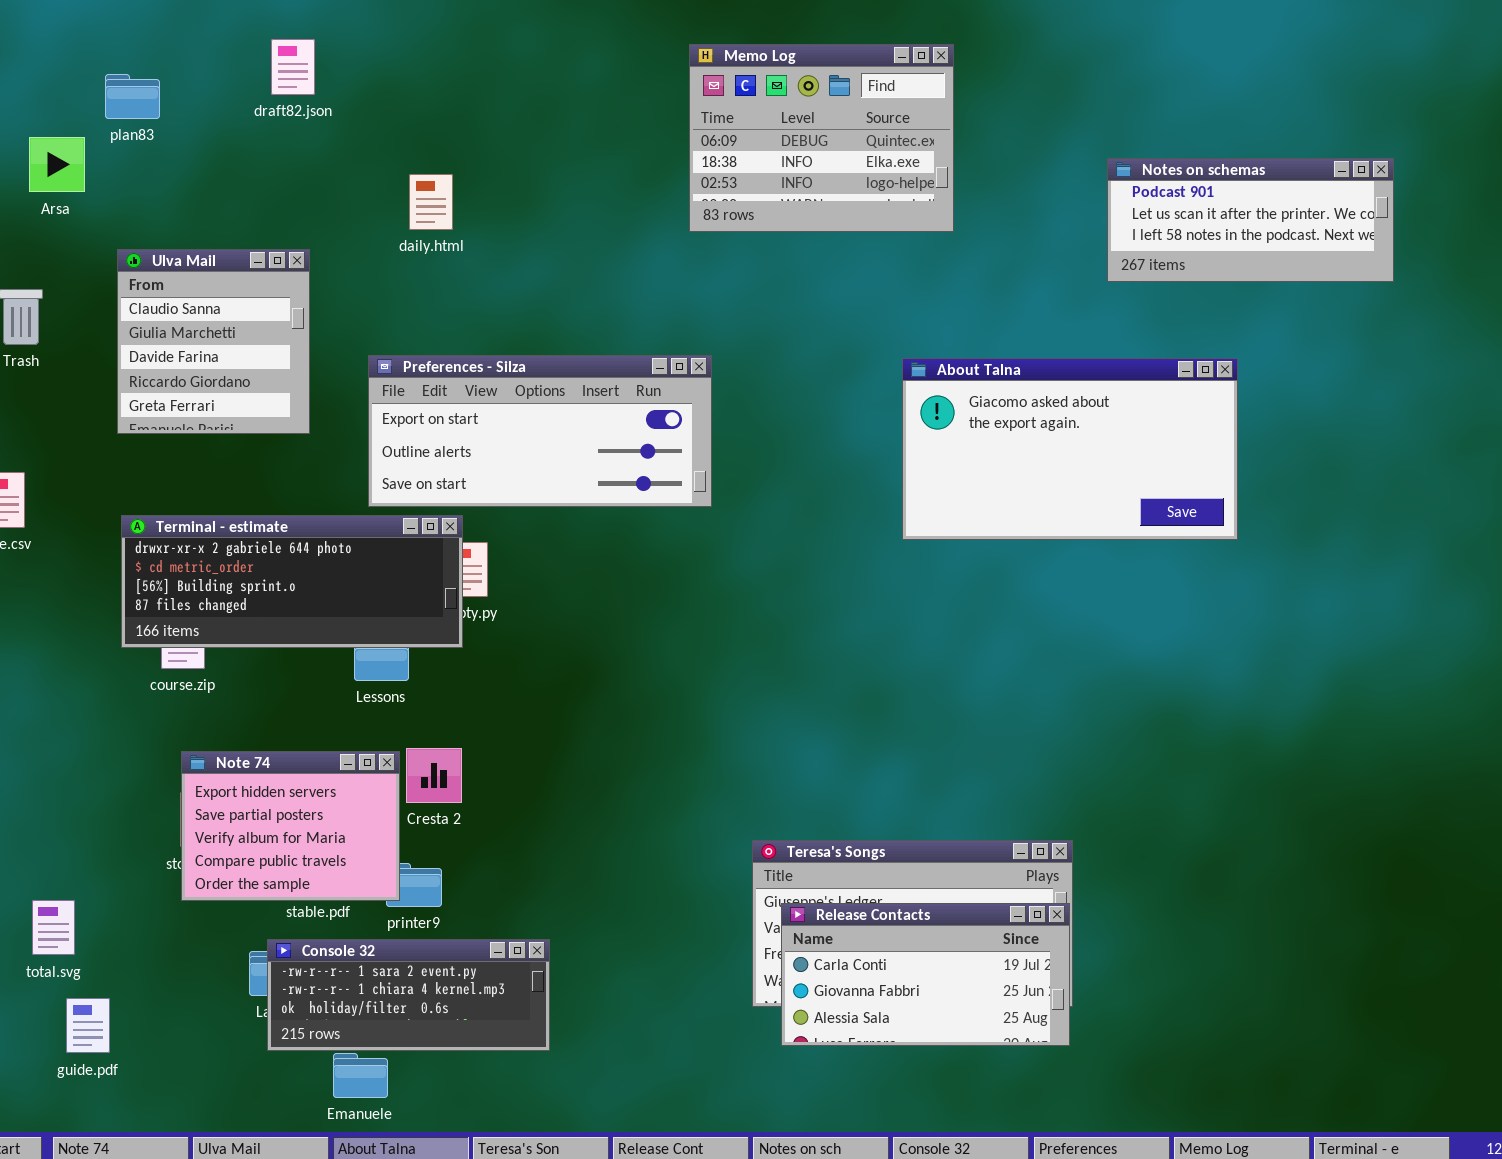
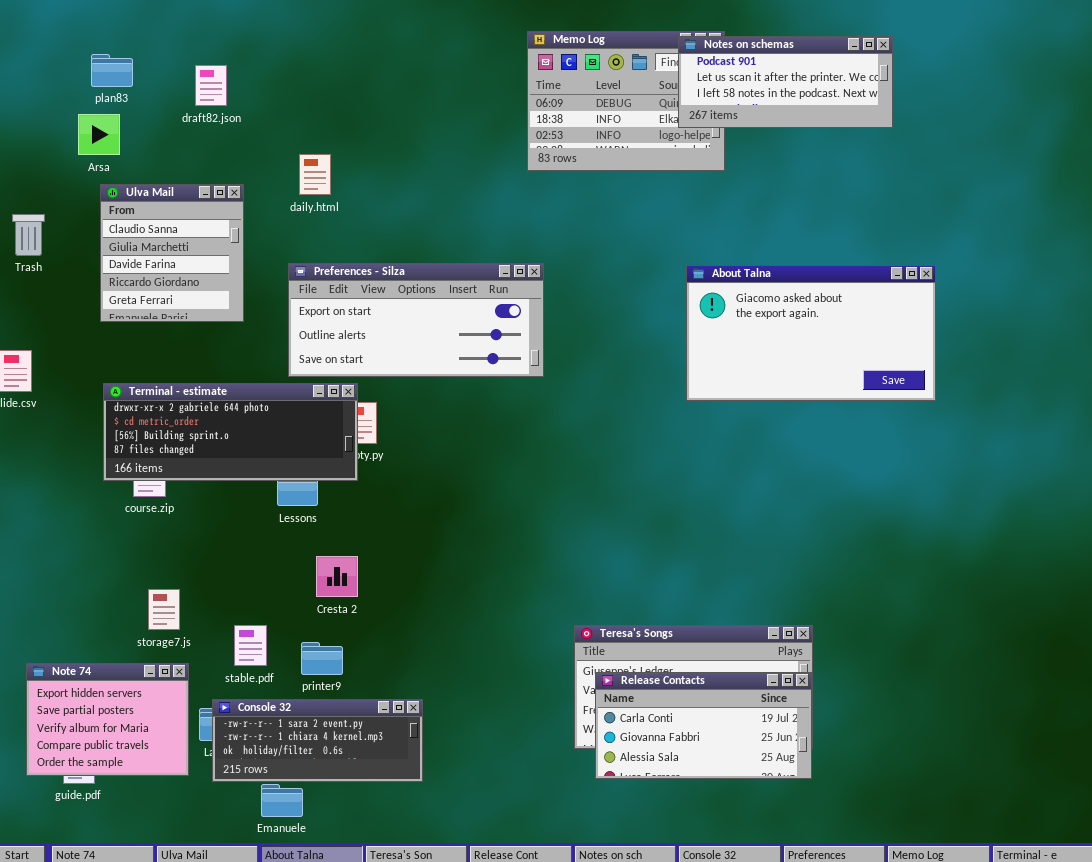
draft82.json: [271,39,315,95] -> [195,65,227,106], moved
Arsa: [29,137,85,192] -> [78,114,120,155], moved
Notes on schemas: [1107,158,1394,282] -> [678,36,893,128], moved
daily.html: [409,174,453,230] -> [299,154,331,195], moved
Note 74: [181,751,400,901] -> [26,663,189,776], moved

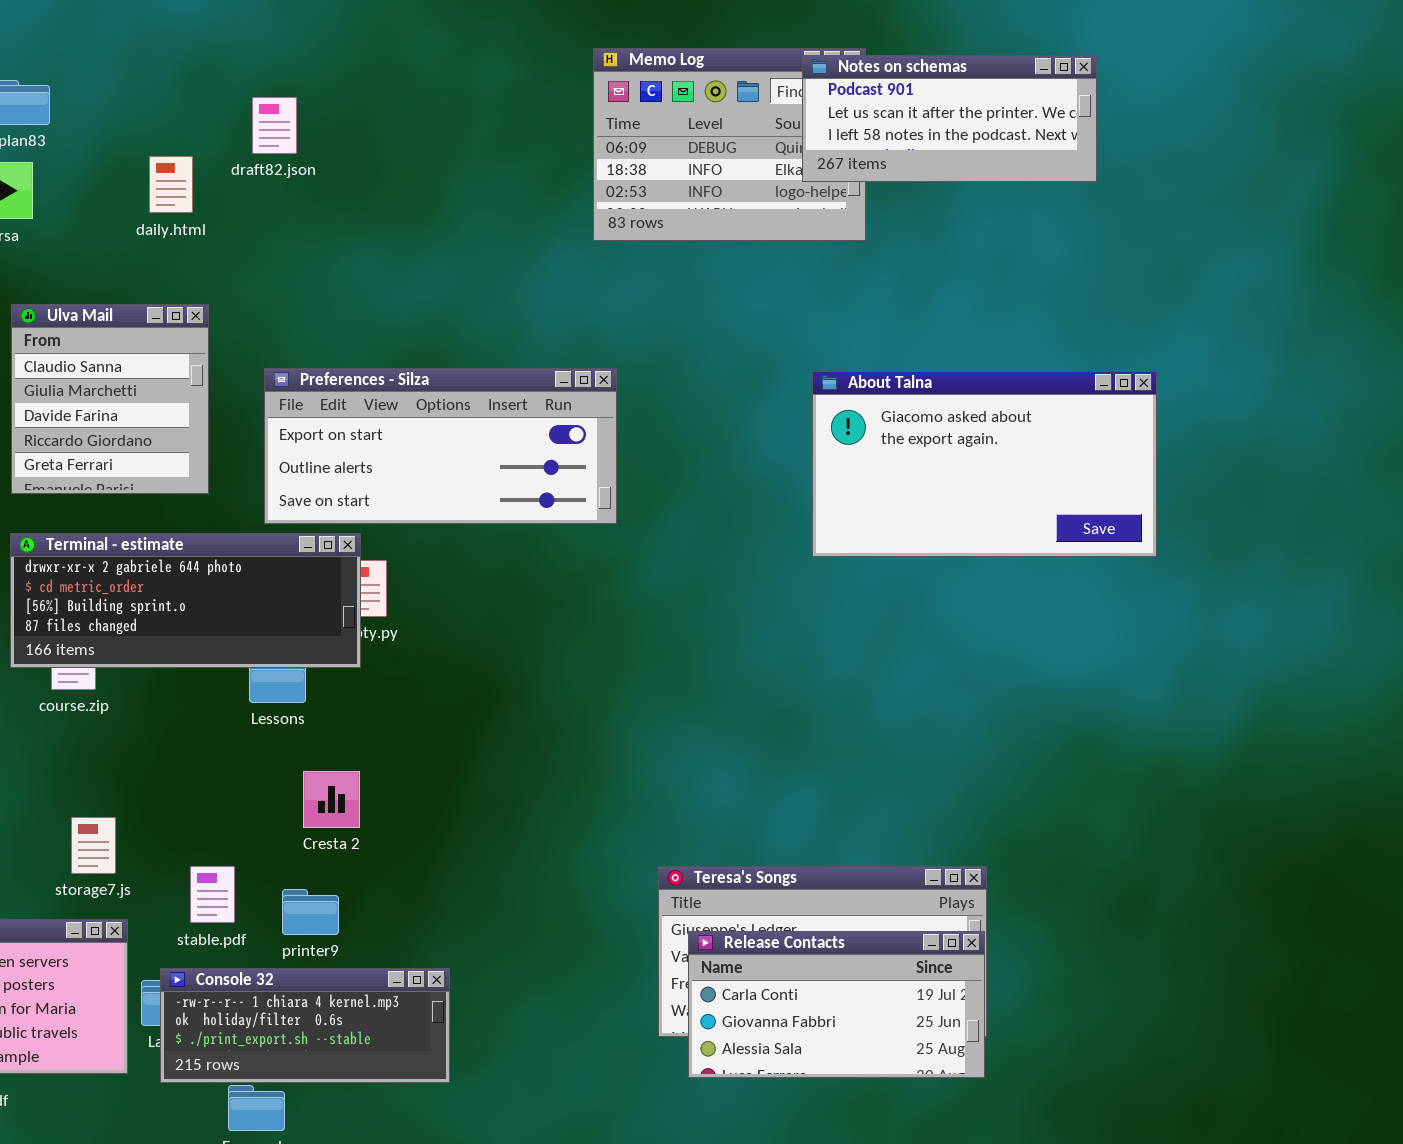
draft82.json: [195,65,227,106] -> [252,97,297,154], moved
daily.html: [299,154,331,195] -> [149,156,193,213], moved
Ulva Mail: [100,184,244,322] -> [11,304,209,494], moved
Console 32: [212,699,423,782] -> [160,968,450,1083], scrolled down 1 row

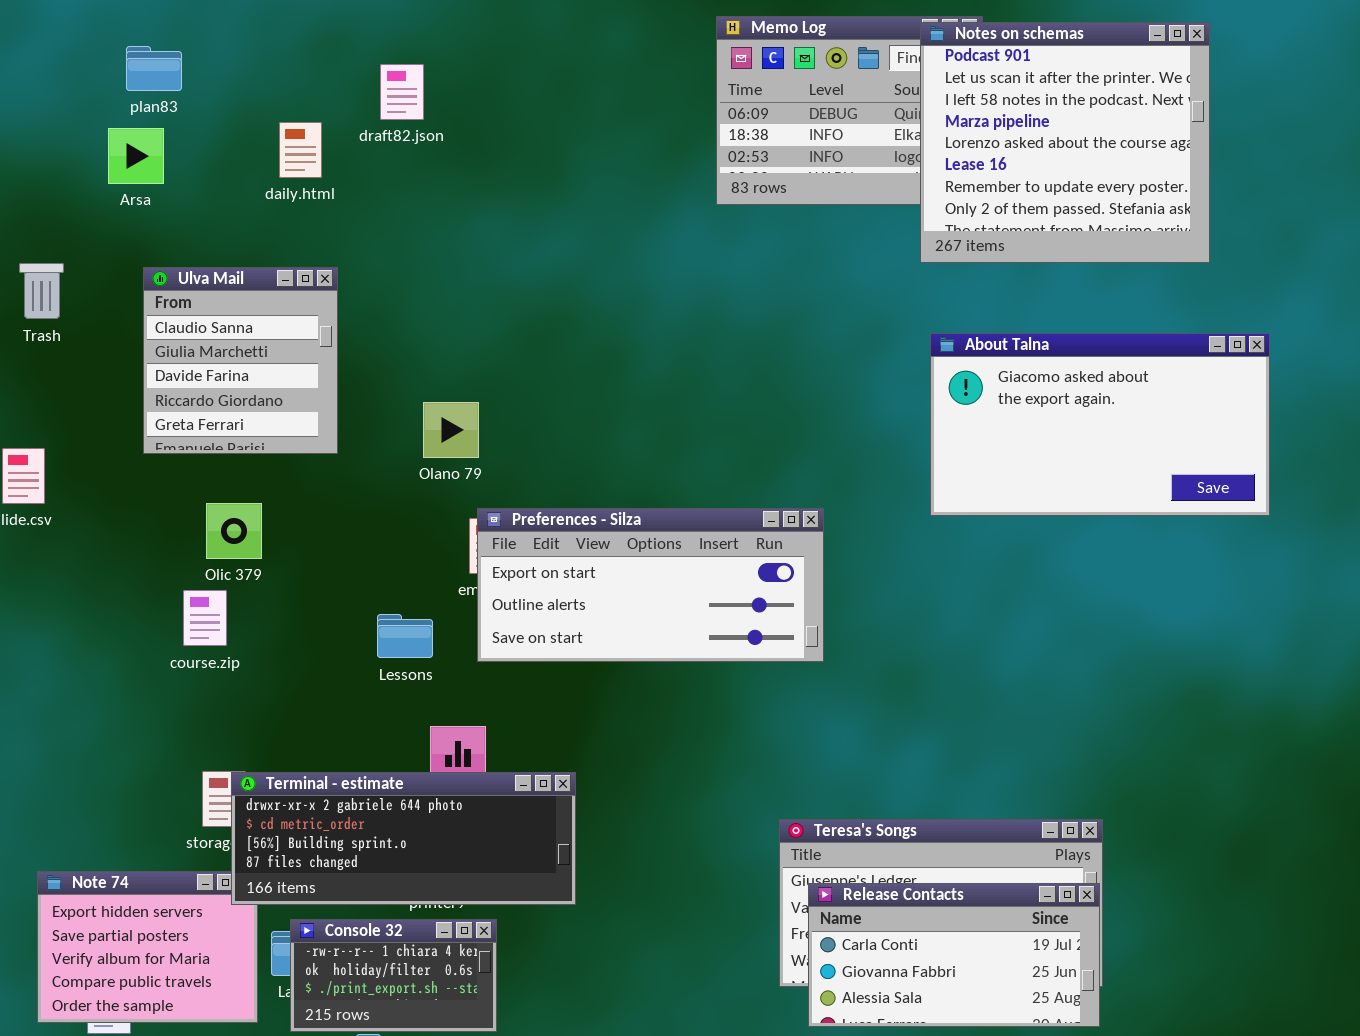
Notes on schemas: [802,55,1097,182] -> [920,22,1210,263], resized
Preferences - Silza: [264,368,617,524] -> [477,508,824,662], moved
Terminal - estimate: [10,533,361,668] -> [231,772,576,905], moved
Console 32: [160,968,450,1083] -> [290,919,497,1032], resized

